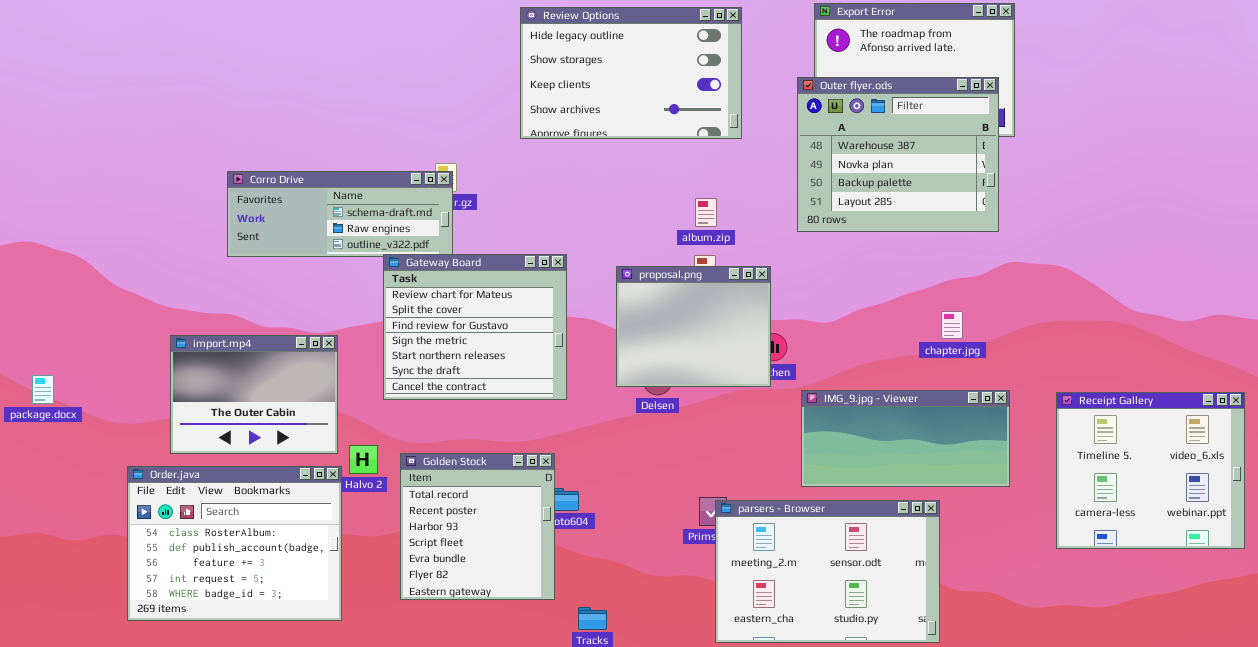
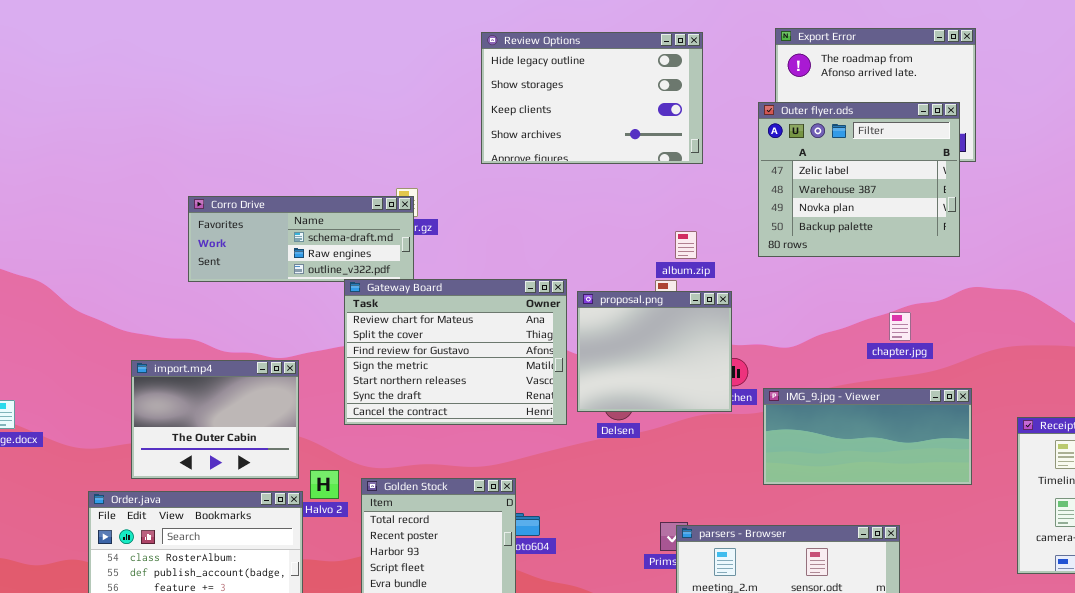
Outer flyer.ods: [797,77,999,232] -> [758,102,960,257], scrolled up 1 row
album.zip: [695,198,717,227] -> [675,231,697,259], moved
Gateway Board: [383,254,567,400] -> [344,279,567,425], resized
chapter.jpg: [941,311,963,339] -> [889,312,911,341], moved
IMG_9.jpg - Viewer: [801,390,1010,487] -> [763,388,972,485], moved

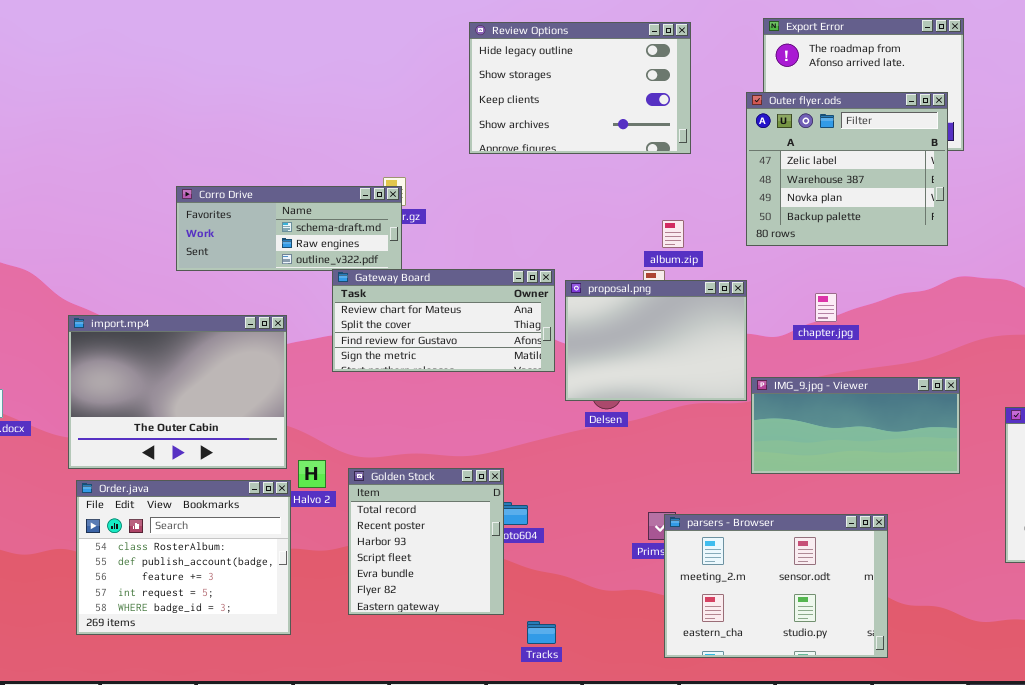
Gateway Board: [344,279,567,425] -> [332,269,555,372], resized
proposal.png: [577,291,732,412] -> [565,280,747,401], resized
chapter.jpg: [889,312,911,341] -> [815,293,837,322], moved
import.mp4: [131,360,299,479] -> [68,315,287,469], resized

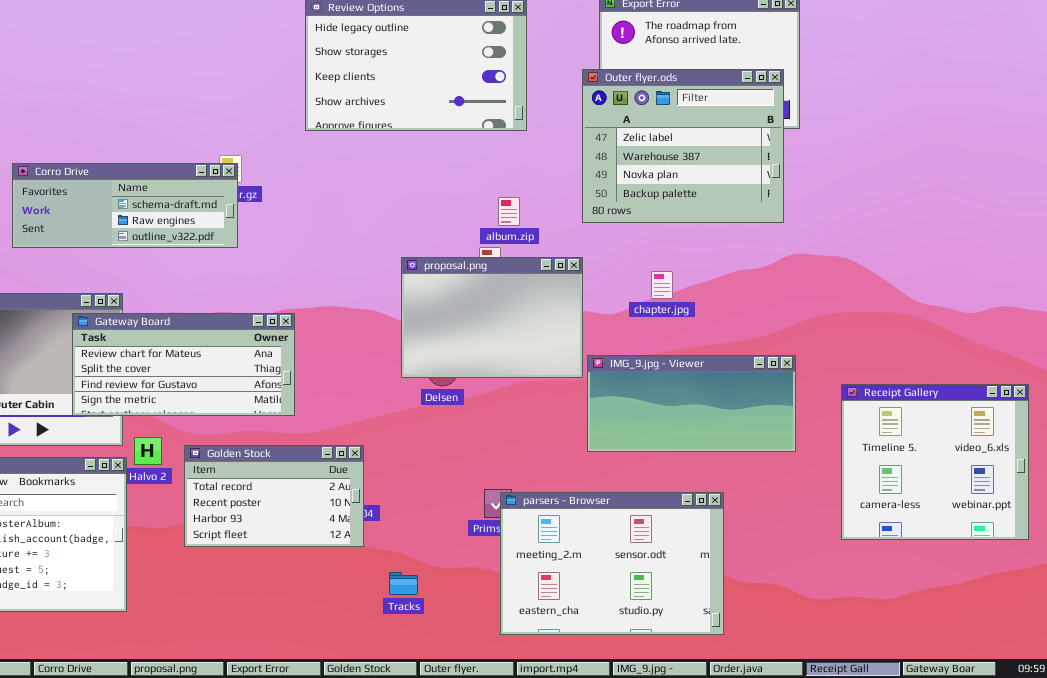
Gateway Board: [332,269,555,372] -> [72,313,295,416], moved
Golden Stock: [348,468,504,615] -> [184,445,364,547], resized
Tracks: [527,621,556,644] -> [389,572,418,595], moved

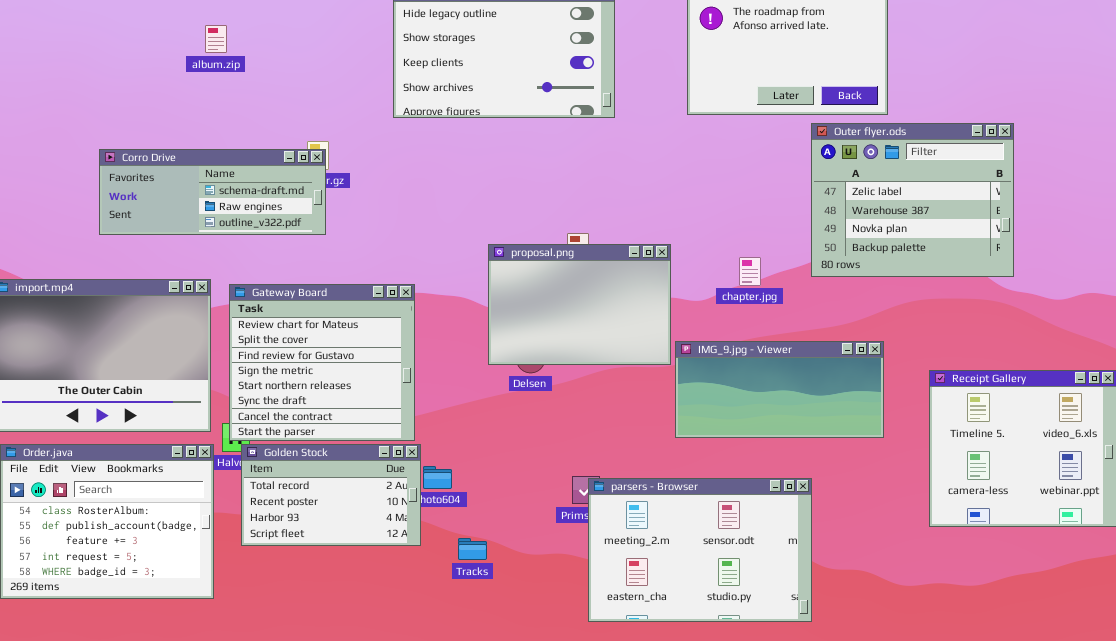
Outer flyer.ods: [582,69,784,223] -> [811,123,1014,277], moved
album.zip: [498,197,520,226] -> [205,25,227,53], moved
Gateway Board: [72,313,295,416] -> [229,284,415,441], moved, resized
Golden Stock: [184,445,364,547] -> [241,444,421,546], moved
Tracks: [389,572,418,595] -> [458,538,487,560], moved

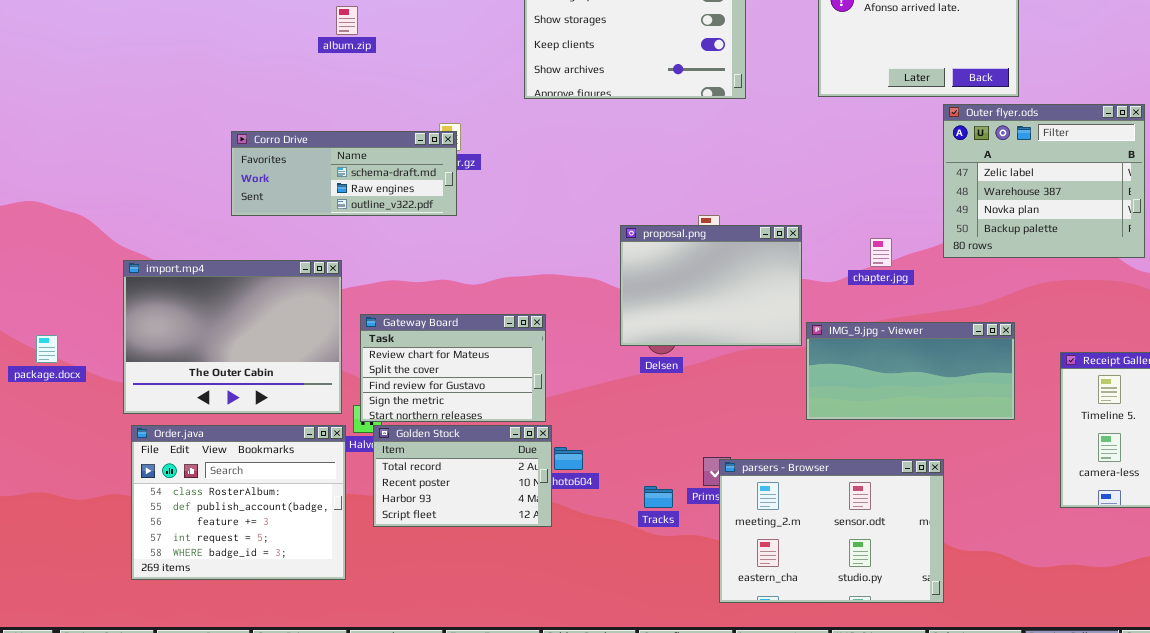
Gateway Board: [229,284,415,441] -> [360,314,546,422], resized
Tracks: [458,538,487,560] -> [644,486,673,508], moved

